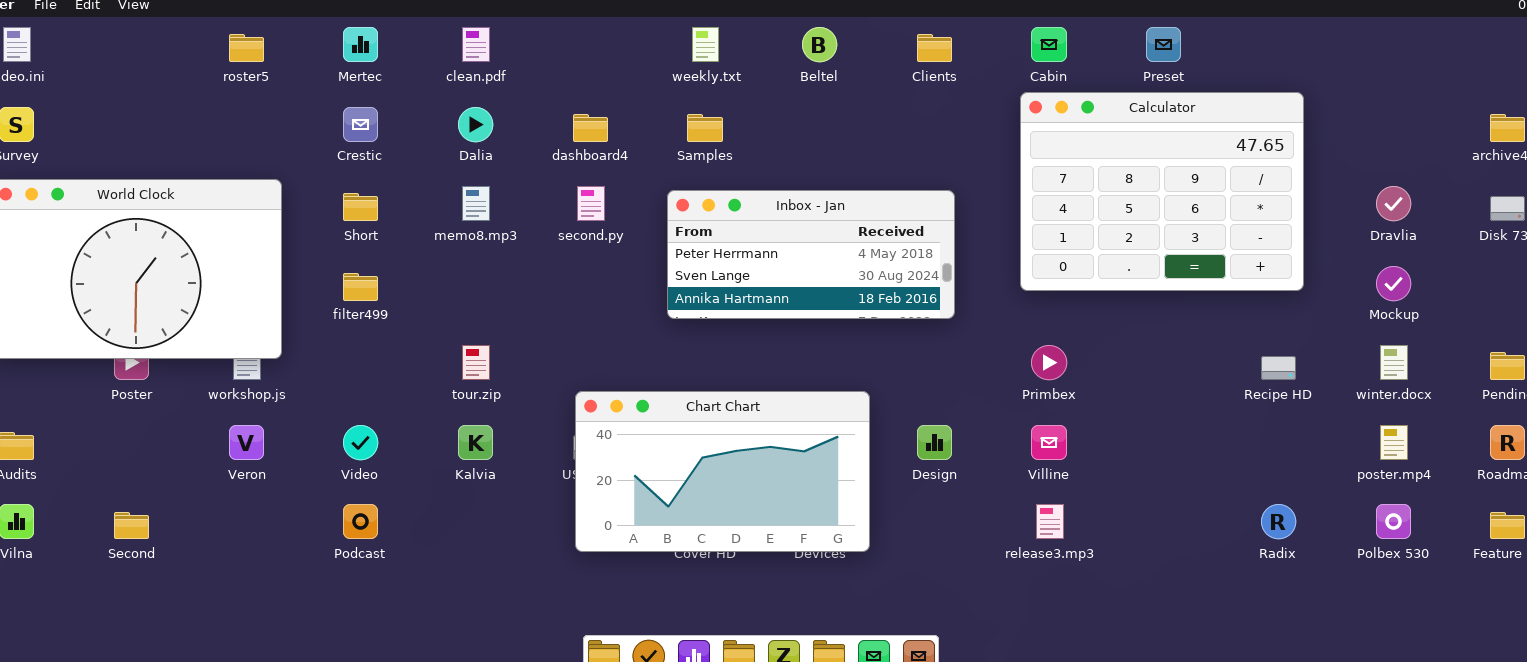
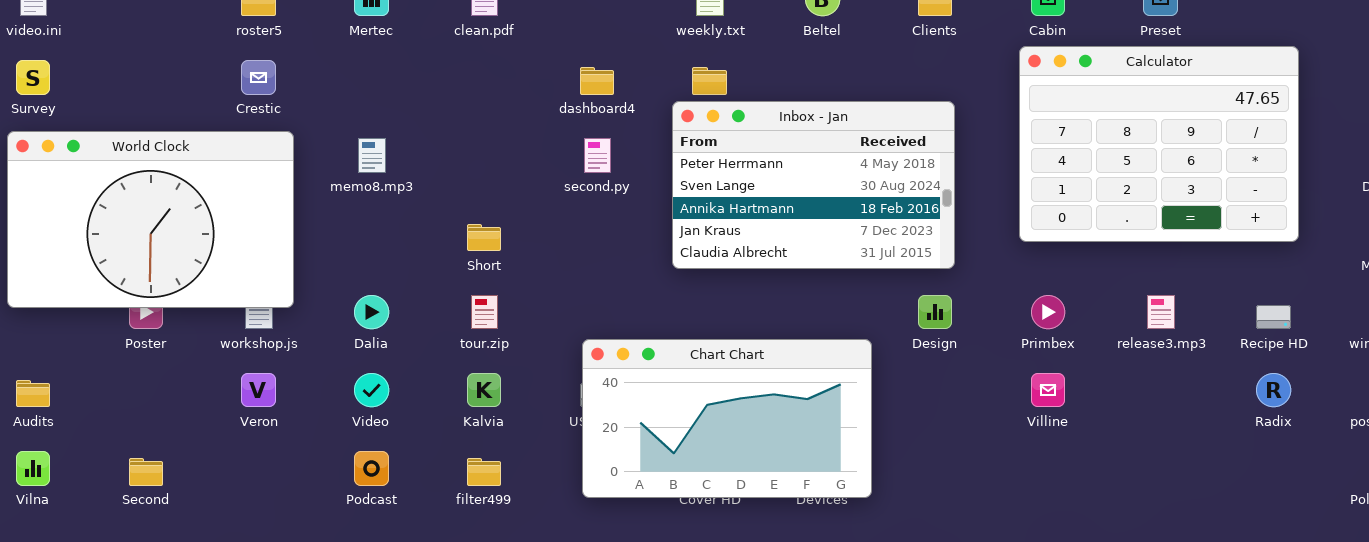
Crestic: [343,107,378,142] -> [241,60,276,95], moved
Dalia: [458,107,493,142] -> [354,295,389,329], moved
memo8.mp3: [462,186,490,221] -> [358,138,386,173], moved
Inbox - Jan: [667,190,955,319] -> [672,101,955,269], resized
Short: [343,193,378,221] -> [467,224,501,251], moved
filter499: [343,273,378,301] -> [467,458,501,486], moved
Design: [917,425,952,460] -> [918,295,952,329], moved
release3.mp3: [1036,504,1064,539] -> [1147,295,1175,329], moved
Radix: [1261,504,1296,539] -> [1256,373,1291,407], moved

